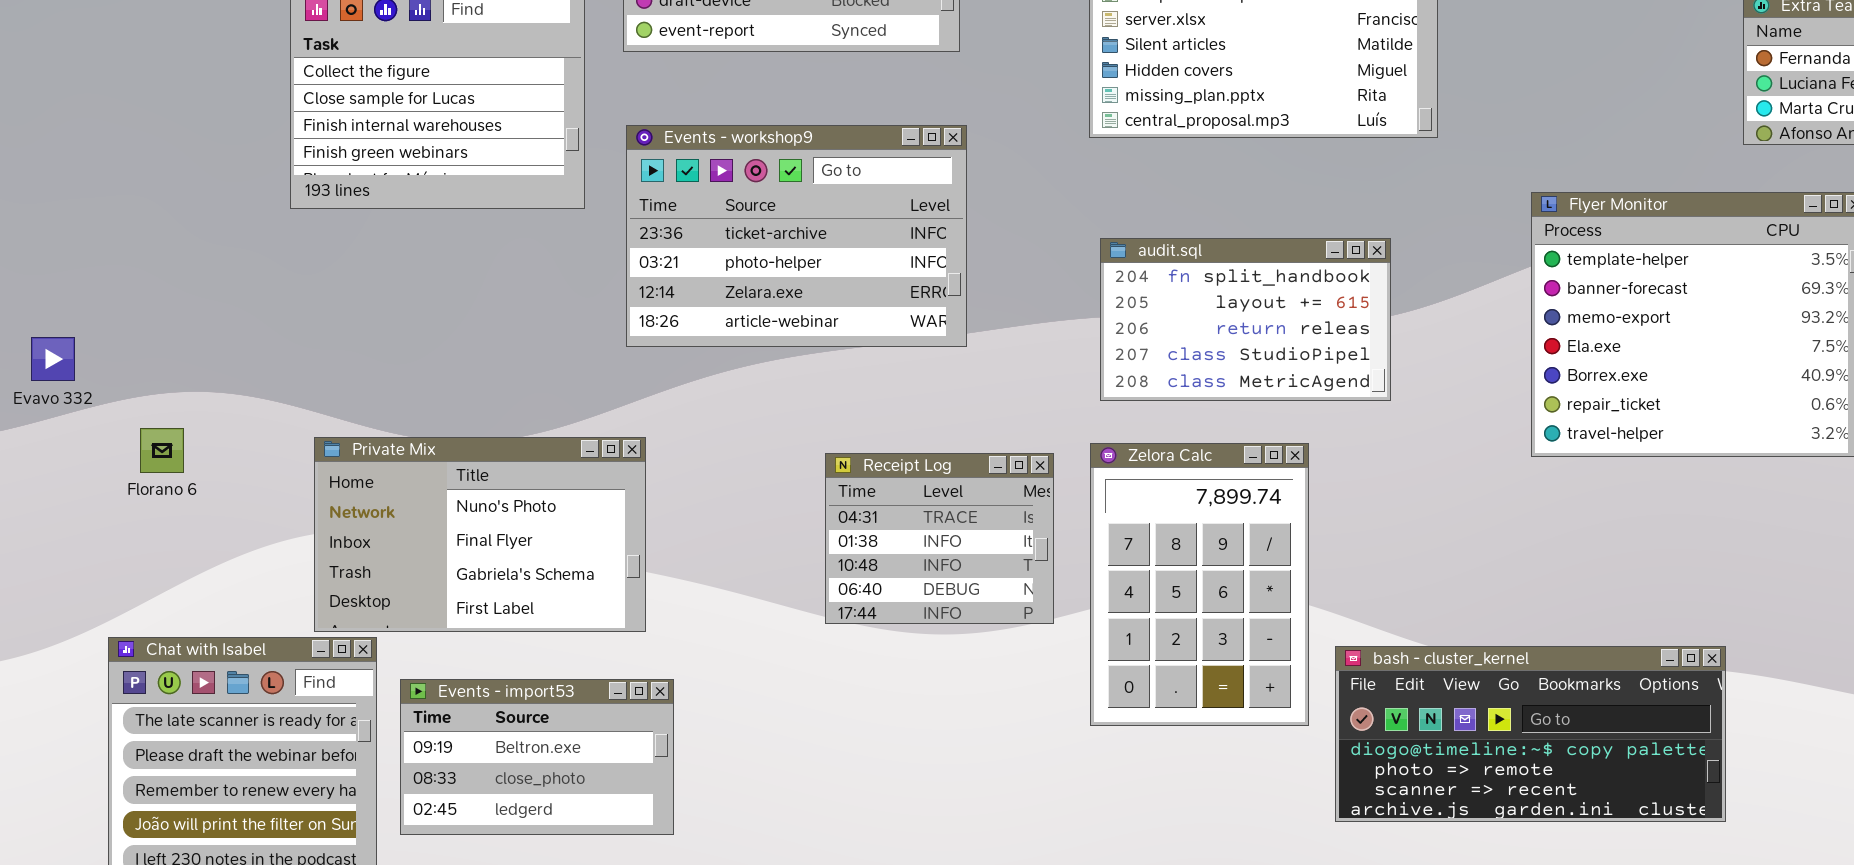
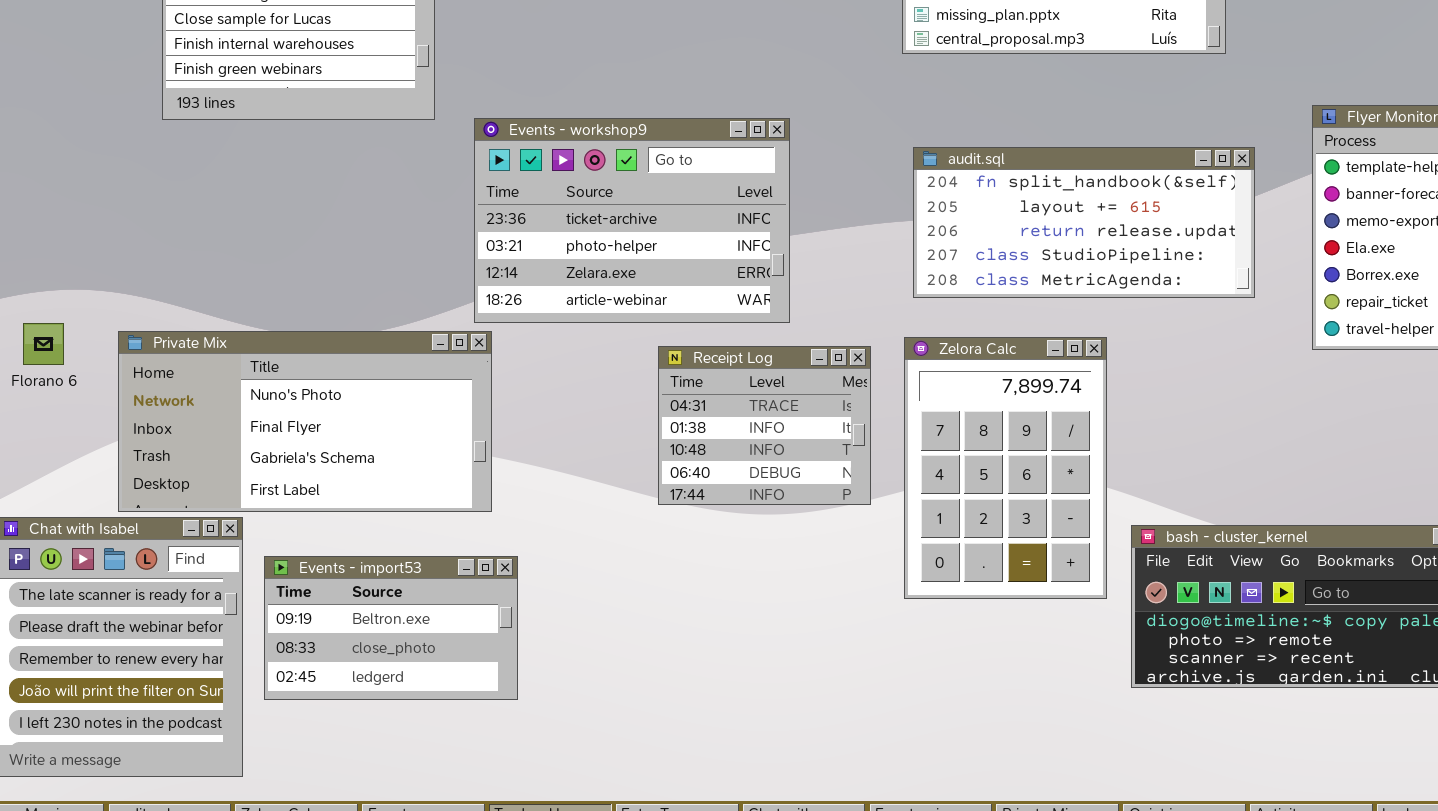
Events - workshop9: [626,125,967,347] -> [474,118,790,323], moved
audit.sql: [1100,238,1391,401] -> [913,147,1255,298], resized
Private Mix: [314,437,646,632] -> [118,331,492,512], resized

